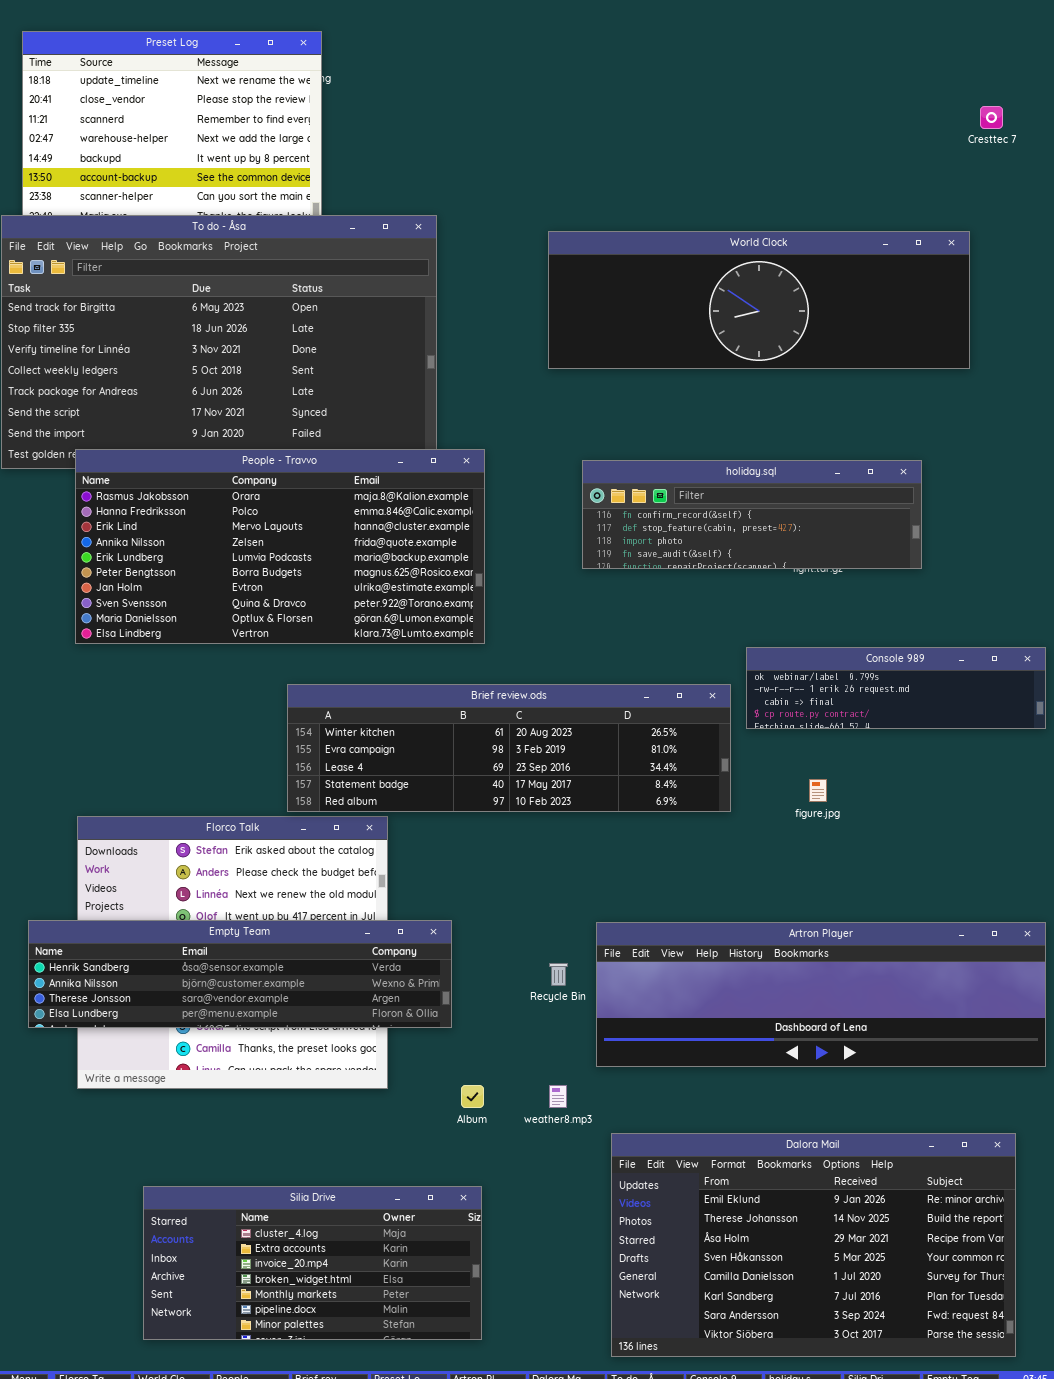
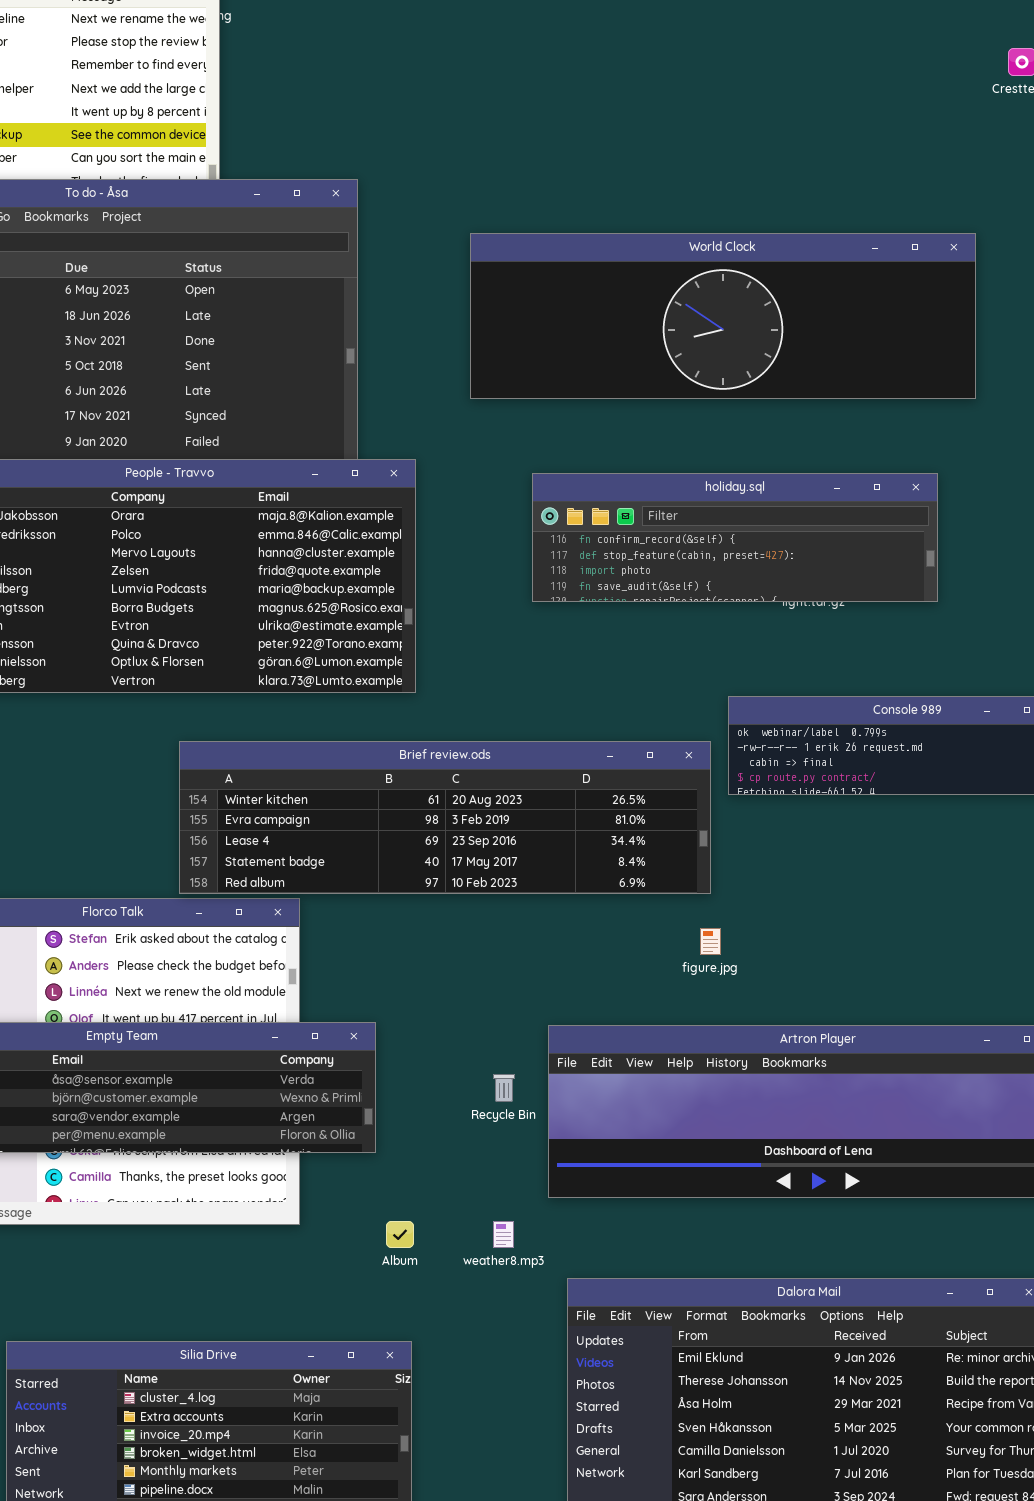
World Clock: [548,231,970,369] -> [470,233,976,399], moved
figure.jpg: [809,779,827,802] -> [700,928,721,955], moved

